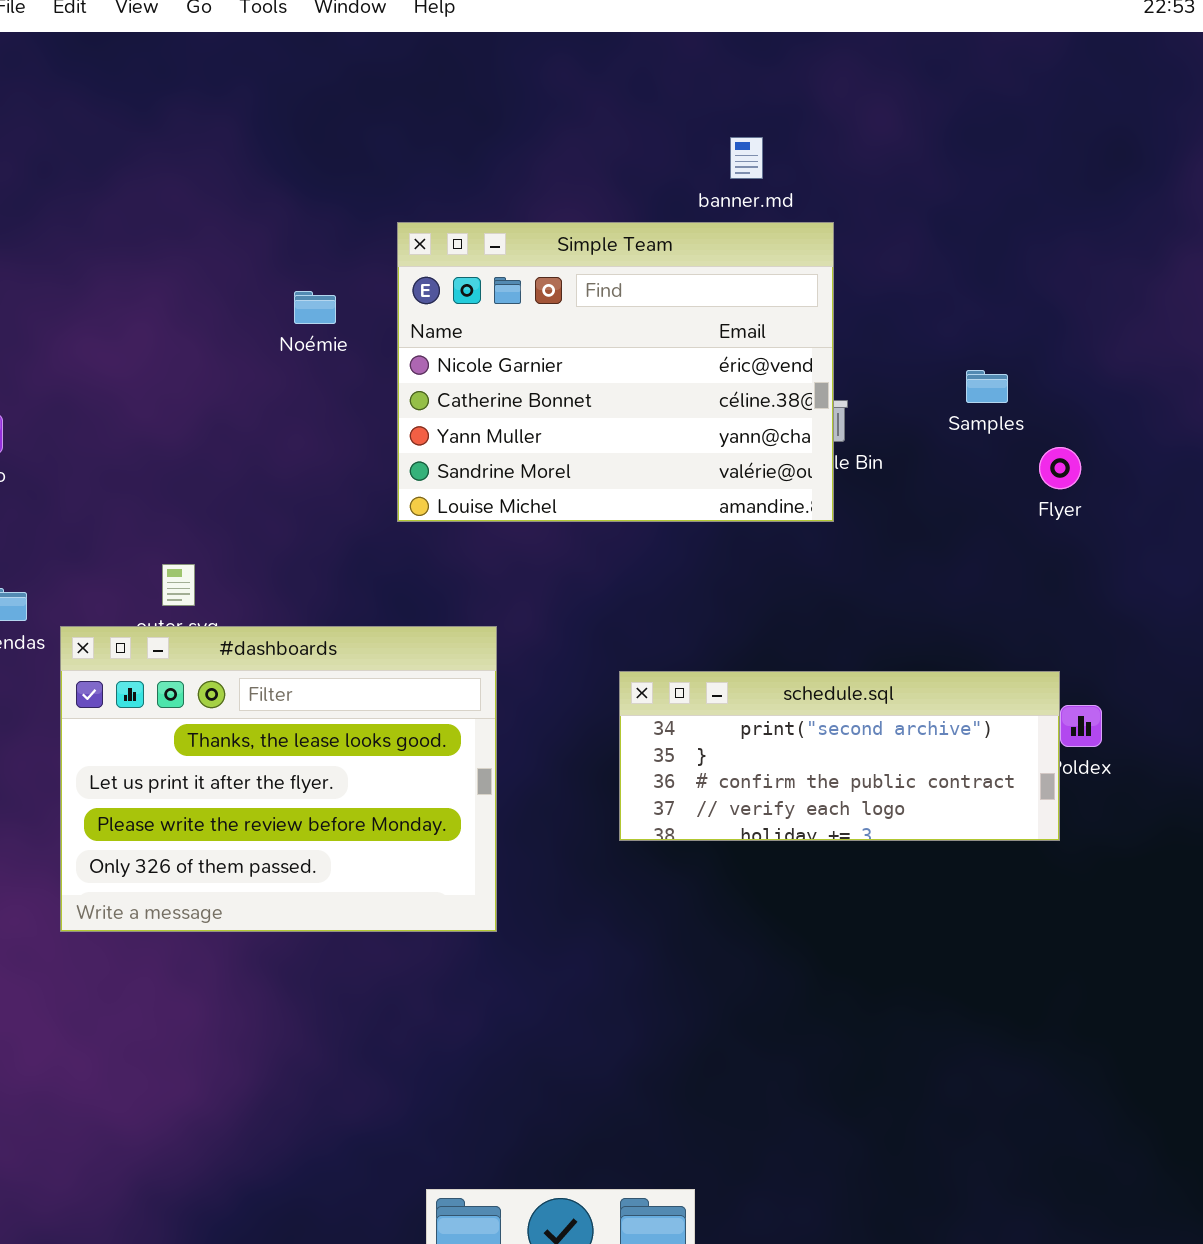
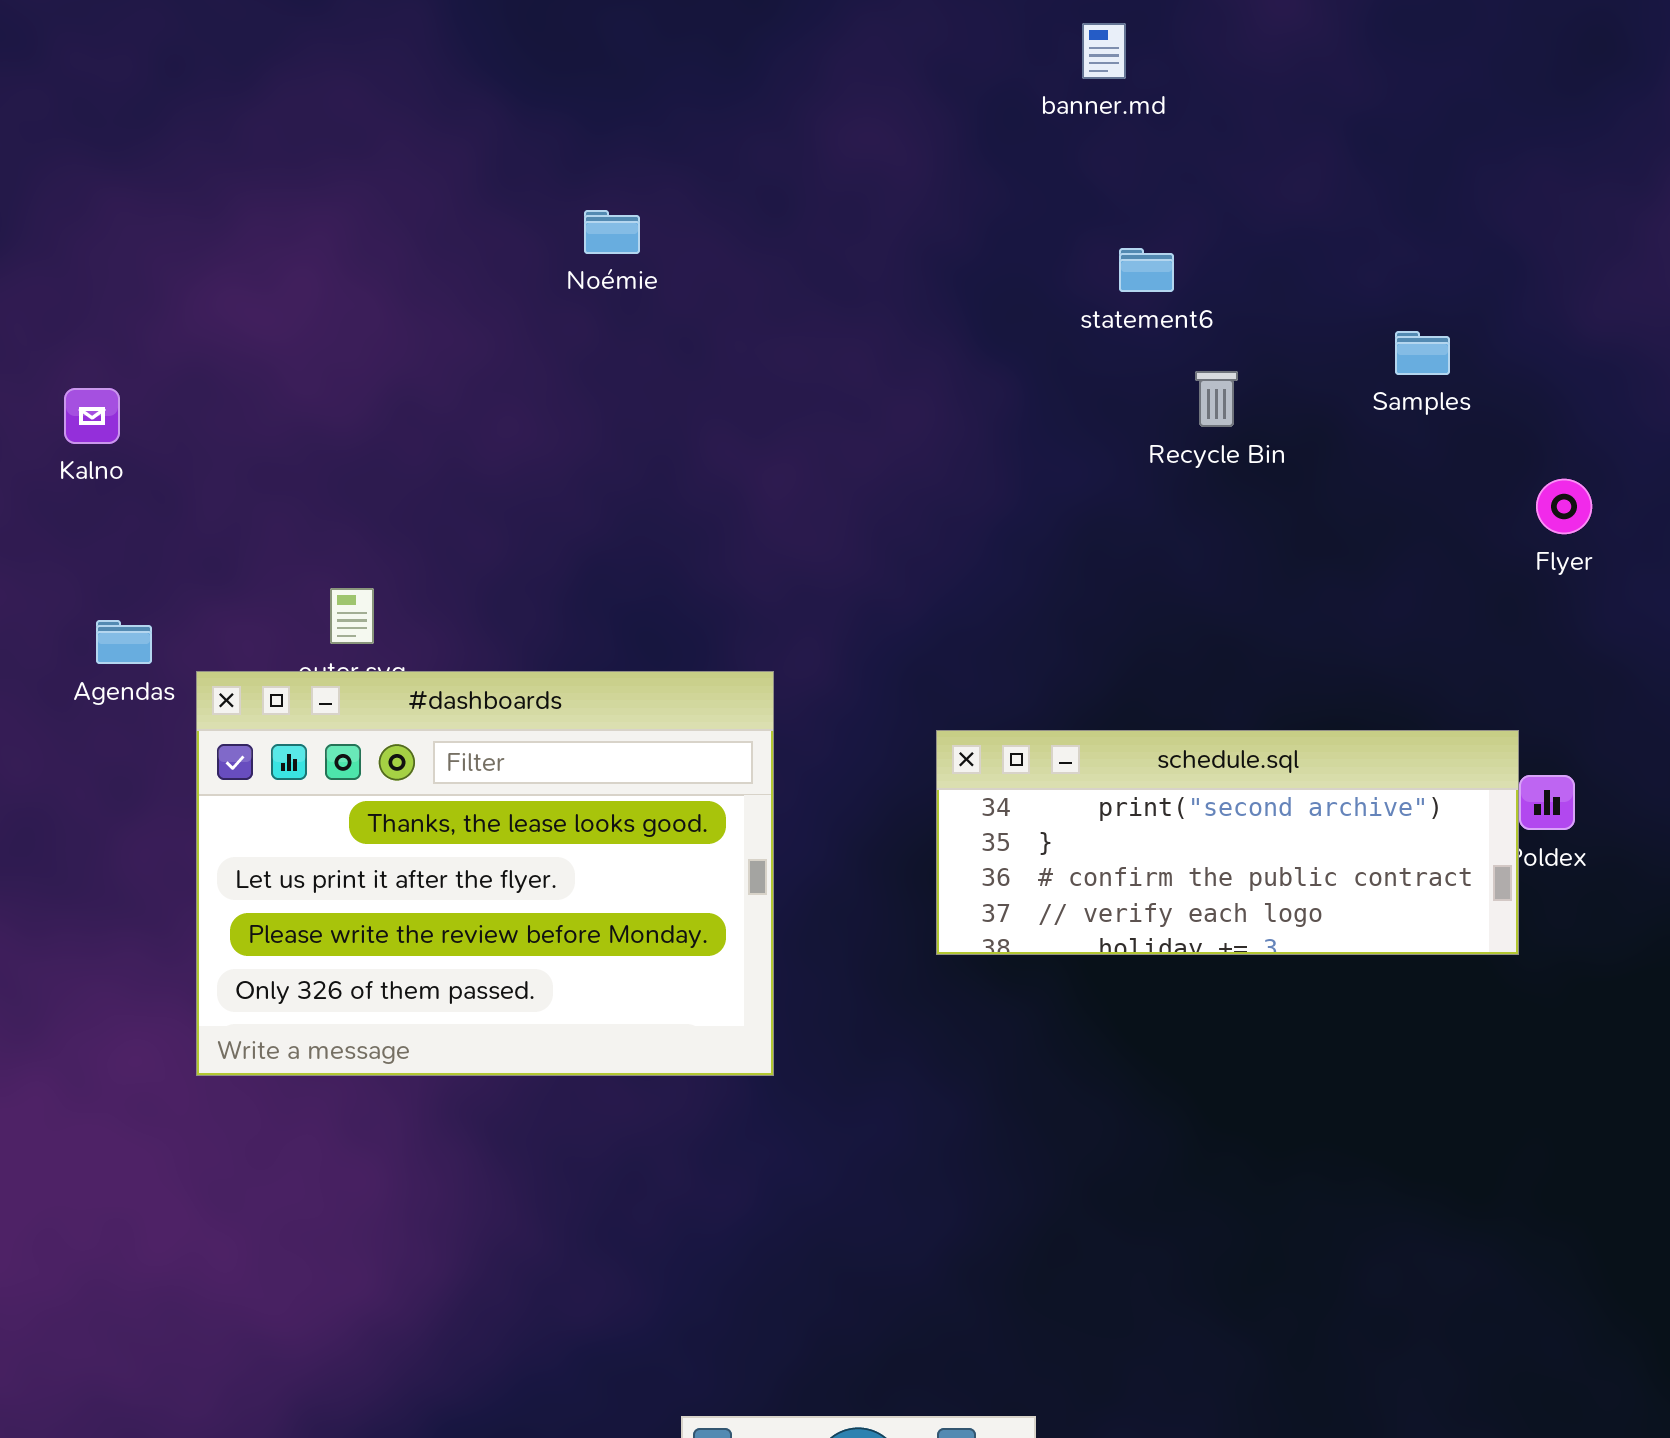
Simple Team: [397,222,834,522] -> none, closed
Noémie: [294,291,336,324] -> [584,210,640,254], moved
Flyer: [1039,447,1081,489] -> [1536,479,1592,534], moved

